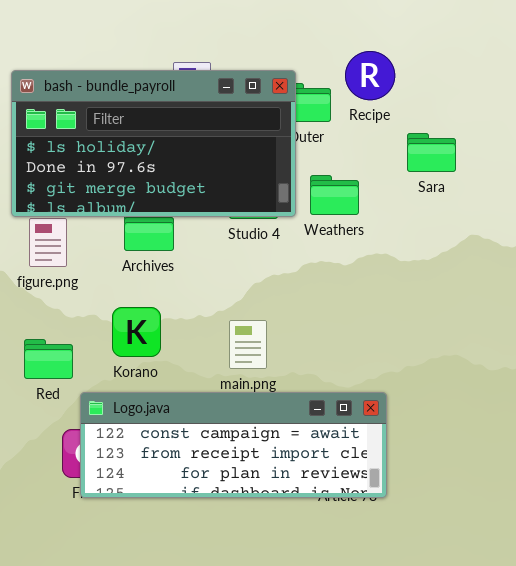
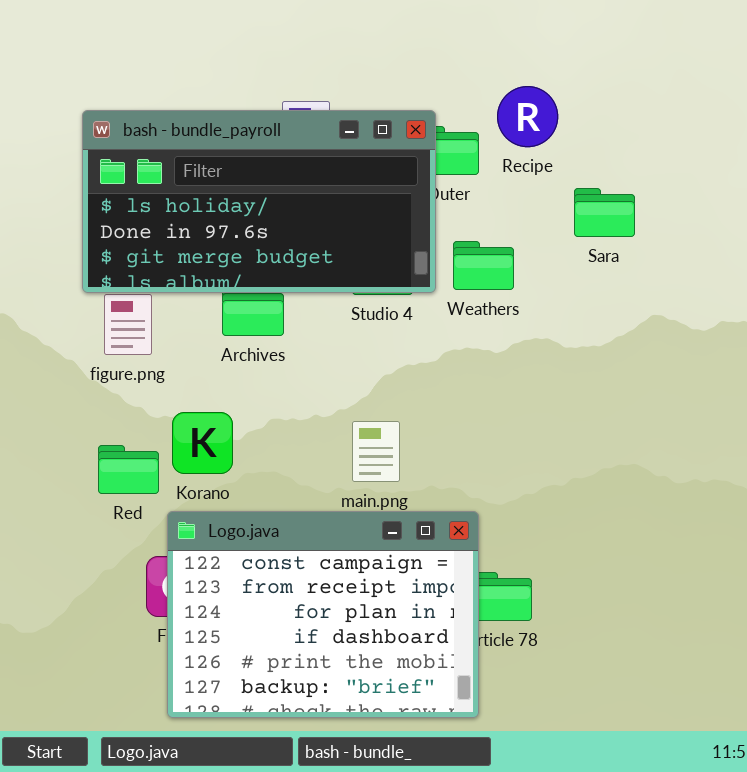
Korano: [112,307,161,357] -> [172,412,233,474], moved
Logo.java: [80,392,387,498] -> [167,511,479,718], resized

